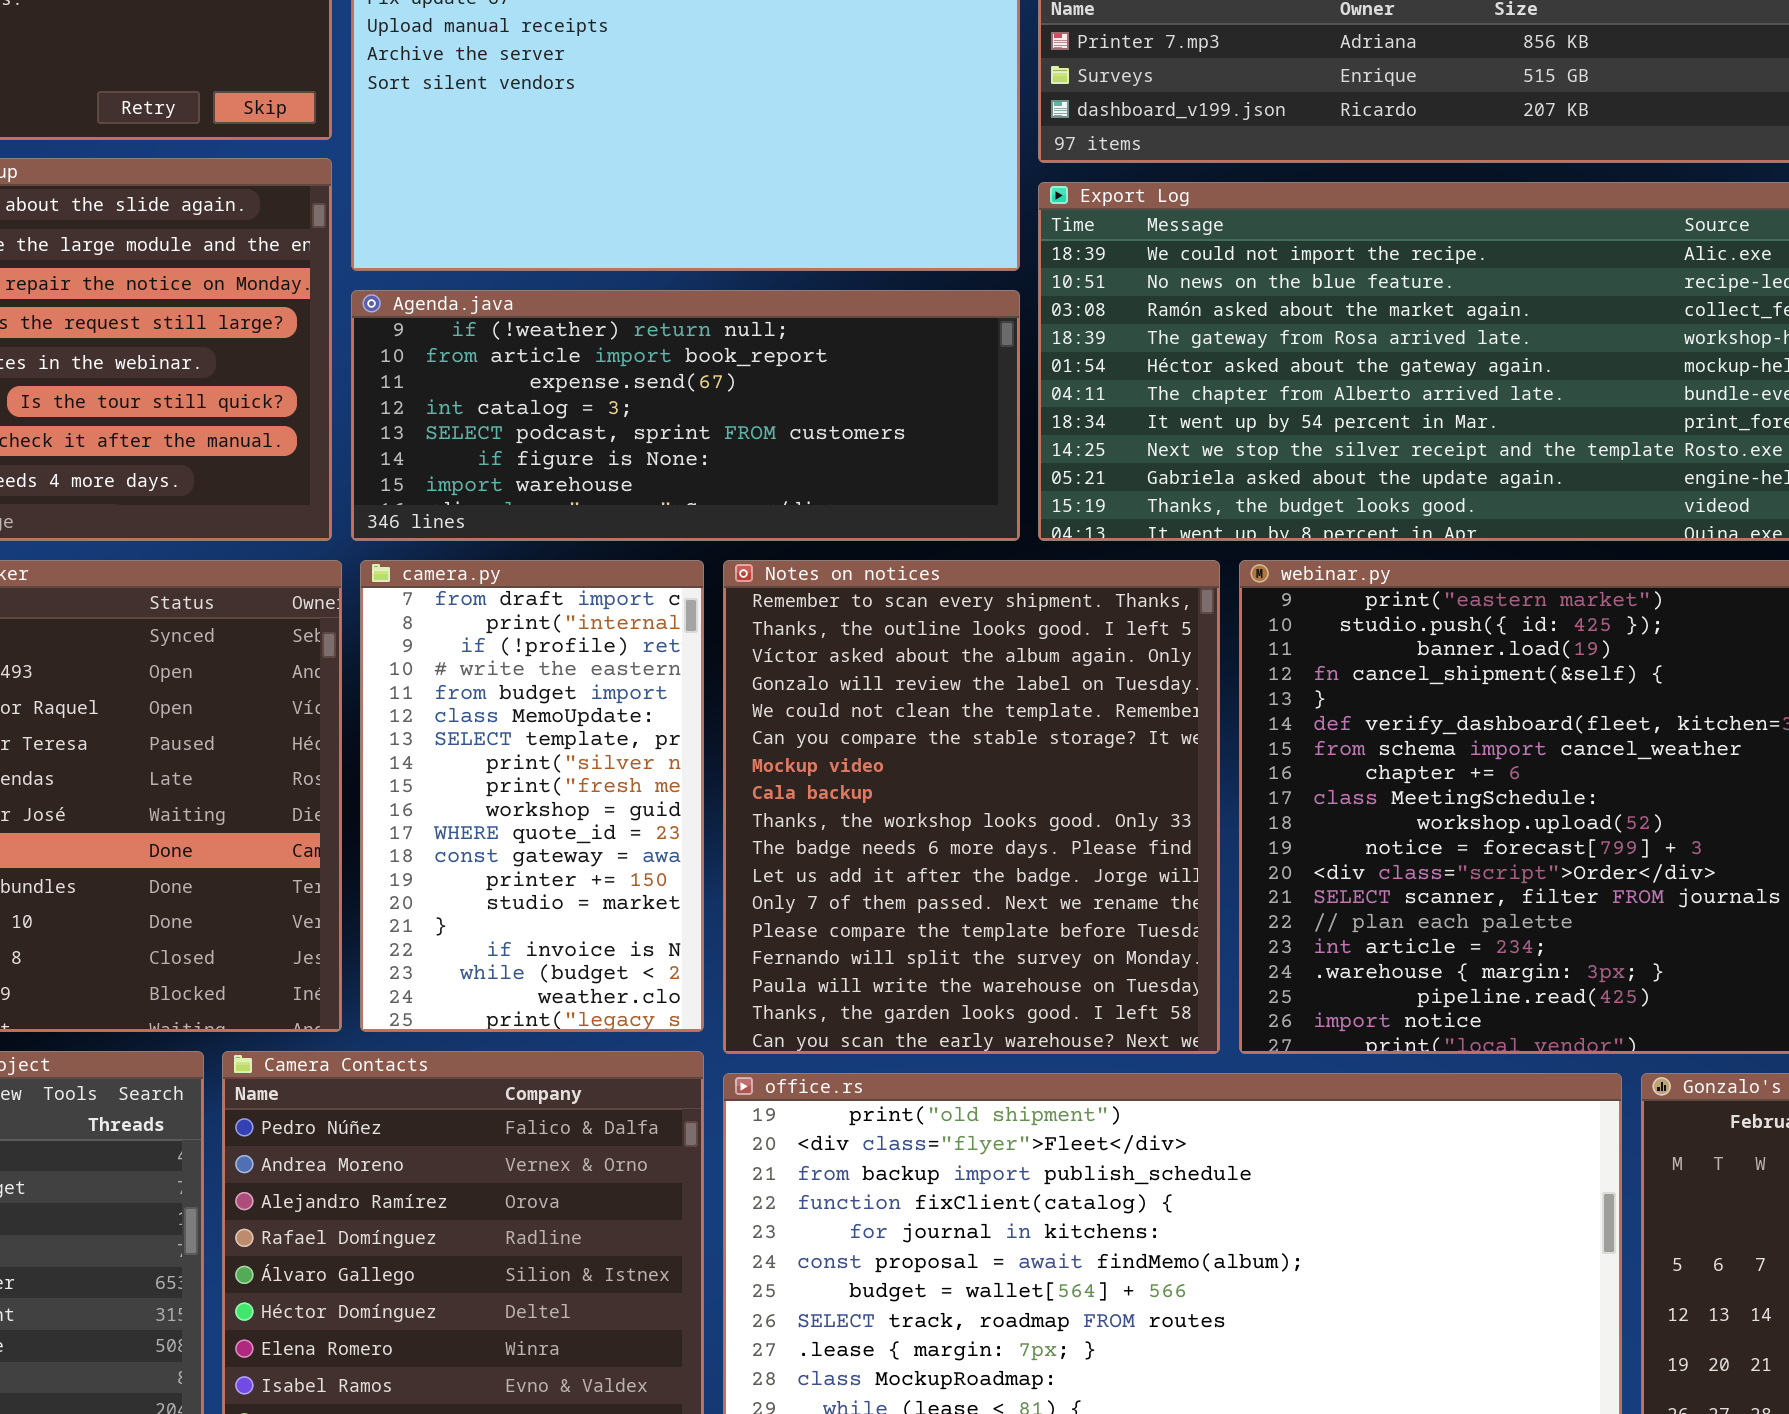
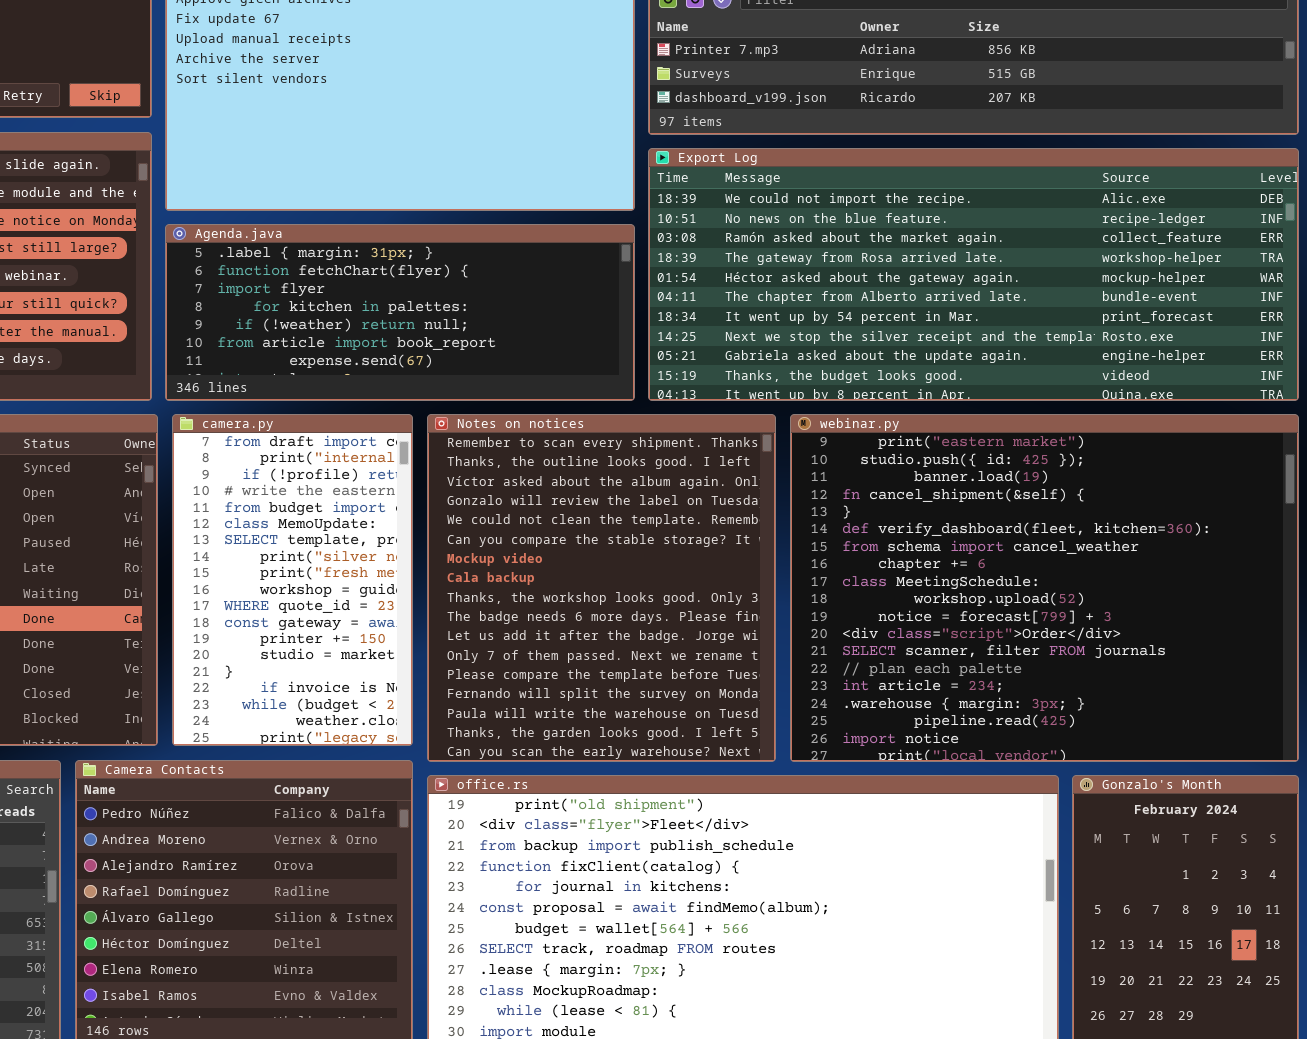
Agenda.java: [351,290,1020,541] -> [165,224,635,401], scrolled up 4 rows

